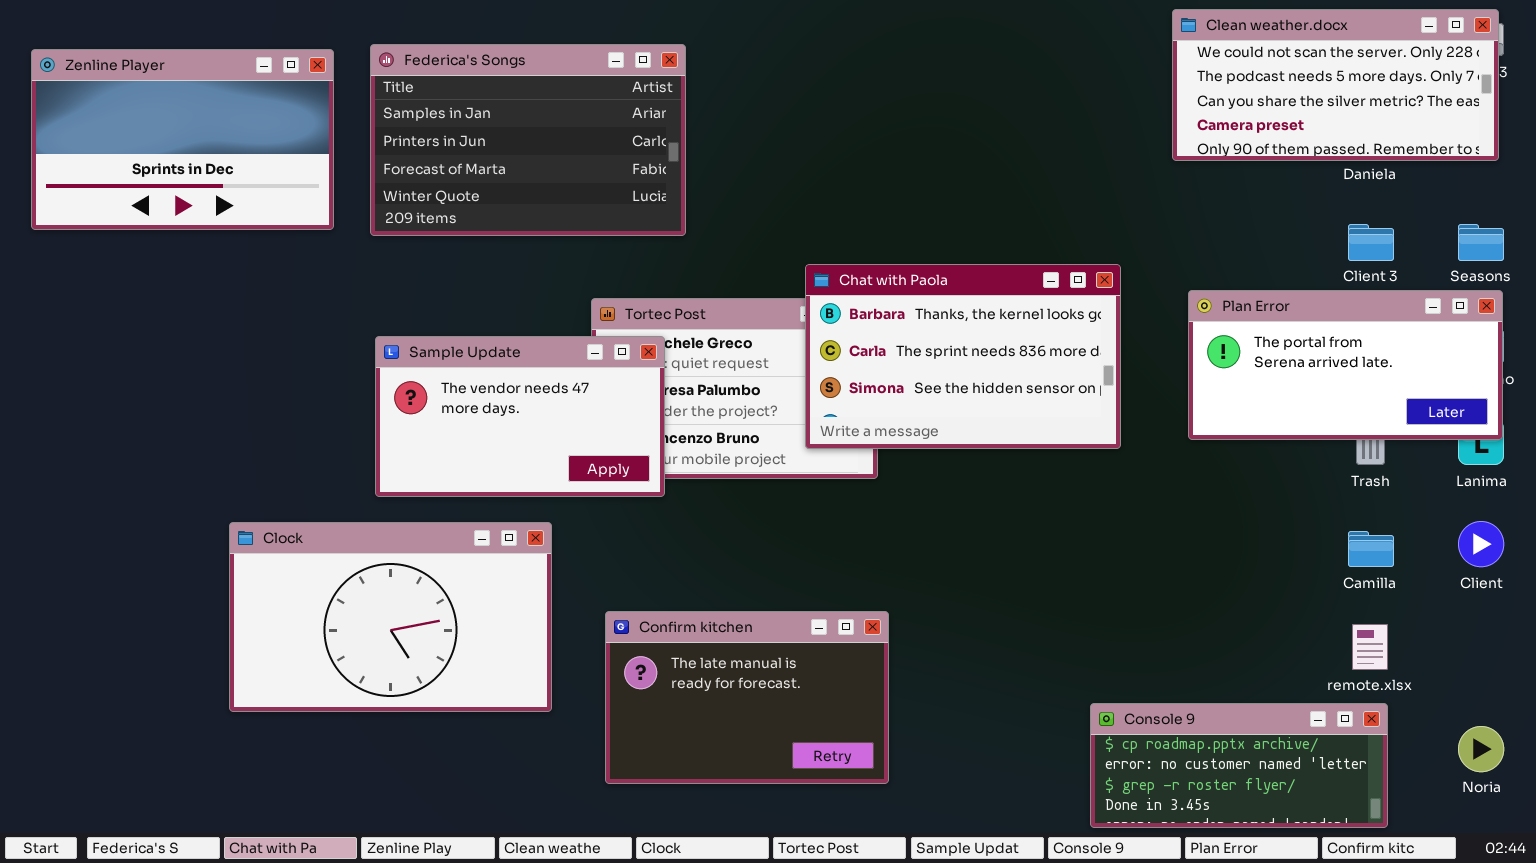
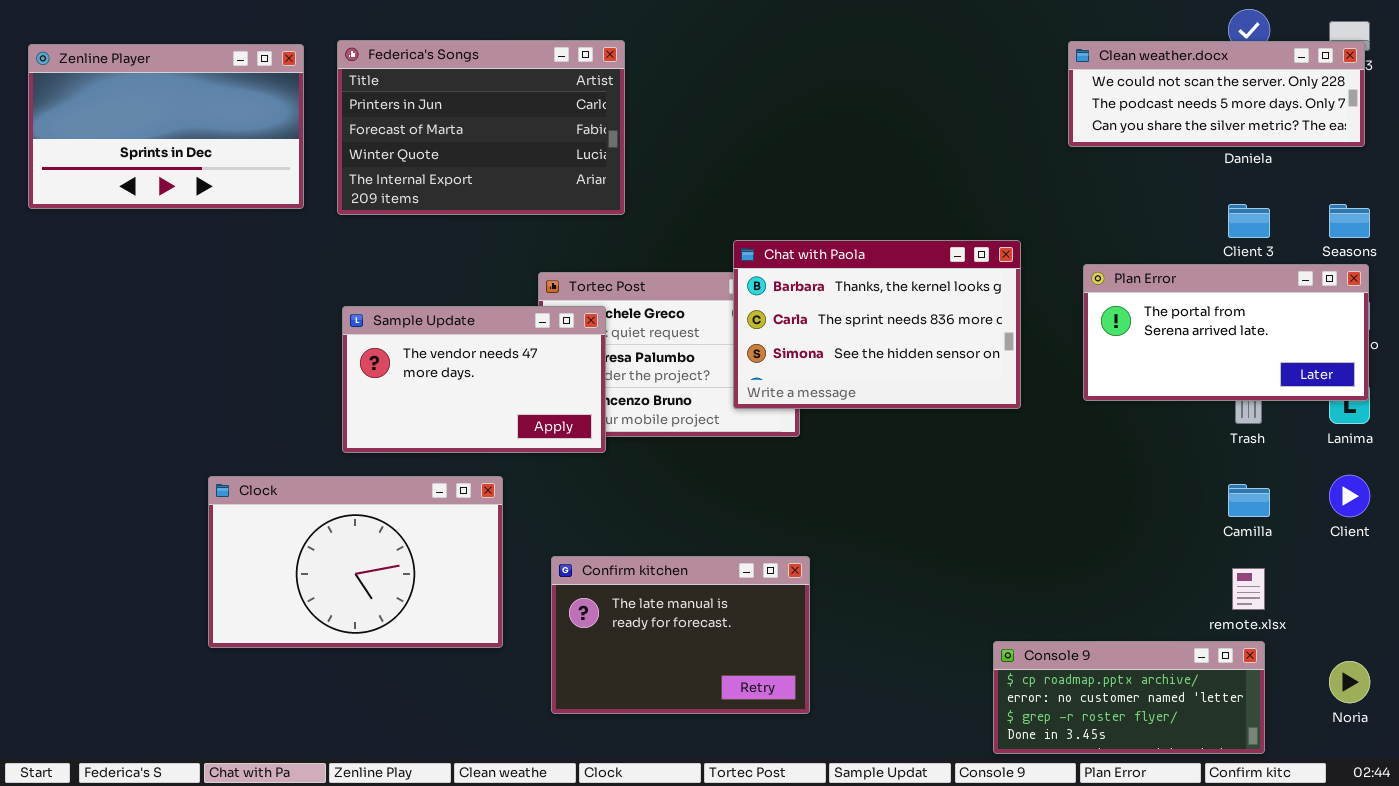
Clean weather.docx: [1172,9,1499,161] -> [1068,41,1365,147], resized
Federica's Songs: [370,44,686,236] -> [337,40,625,215], scrolled down 1 row

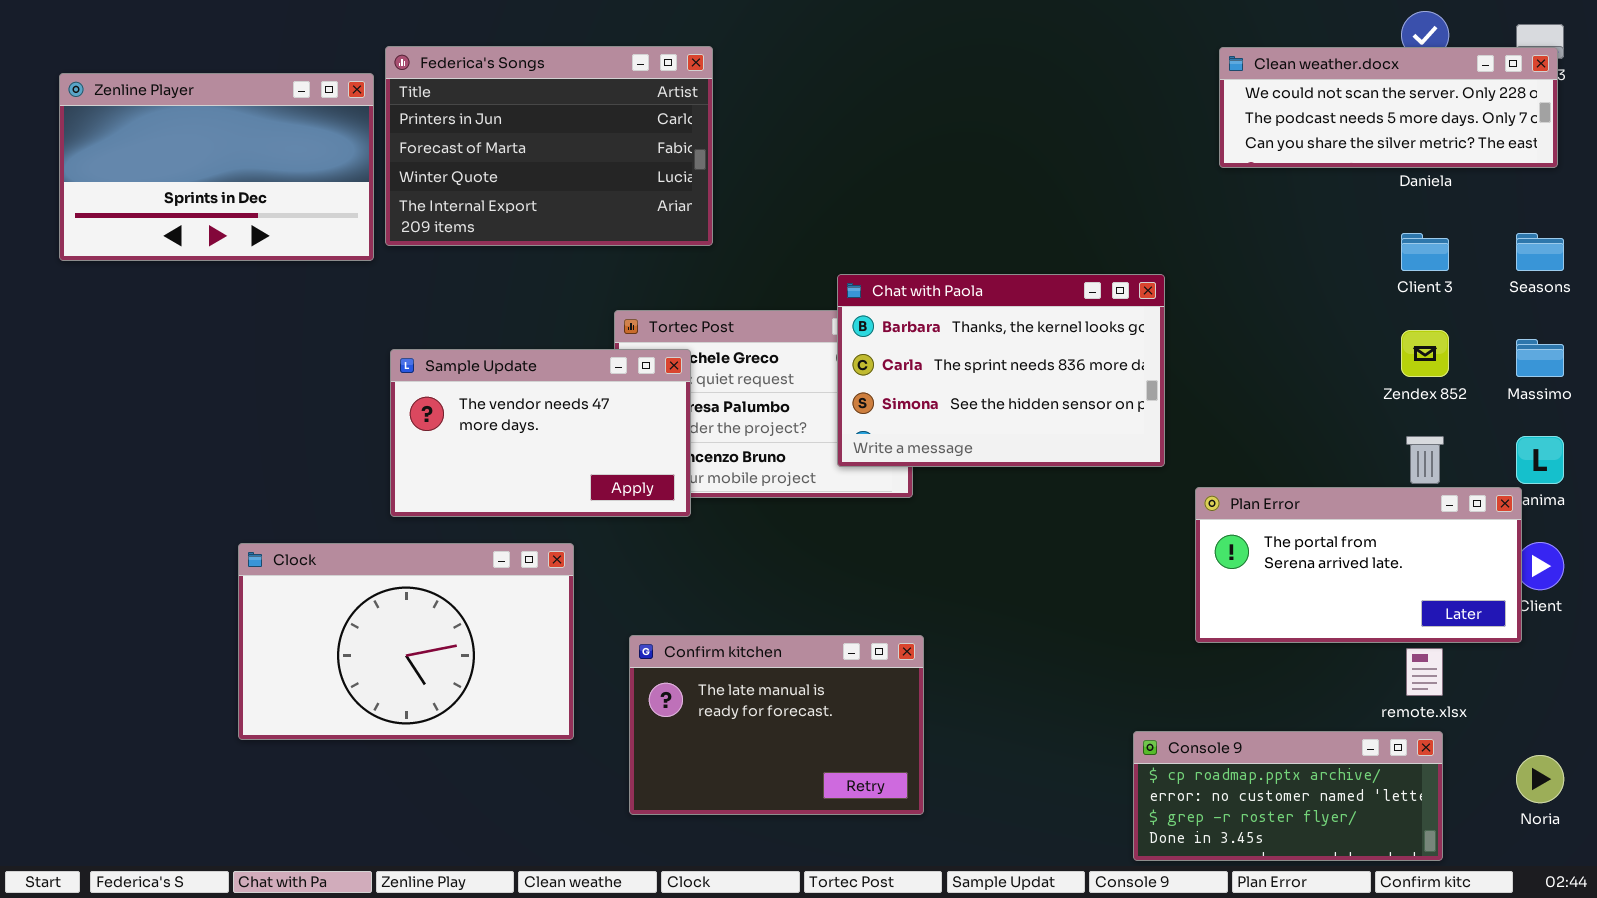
Zenline Player: [28,44,304,209] -> [59,73,374,261], moved
Plan Error: [1083,264,1369,401] -> [1195,487,1522,643], moved

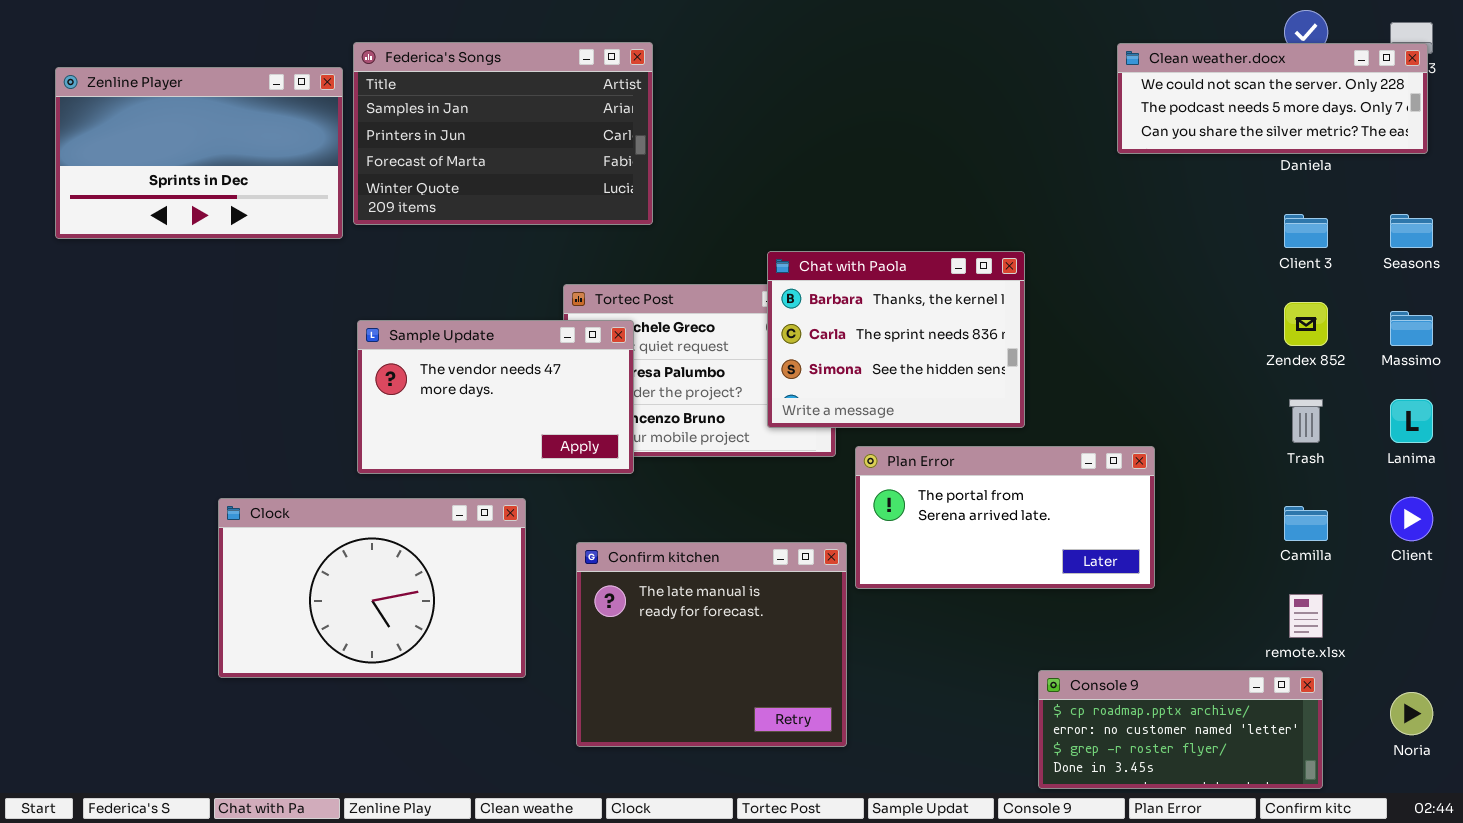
Federica's Songs: [385,46,713,246] -> [353,42,653,225], scrolled up 1 row
Chat with Paola: [837,274,1165,467] -> [767,251,1025,428], resized
Plan Error: [1195,487,1522,643] -> [855,446,1155,589], moved
Confirm kitchen: [629,635,924,815] -> [576,542,847,747], resized

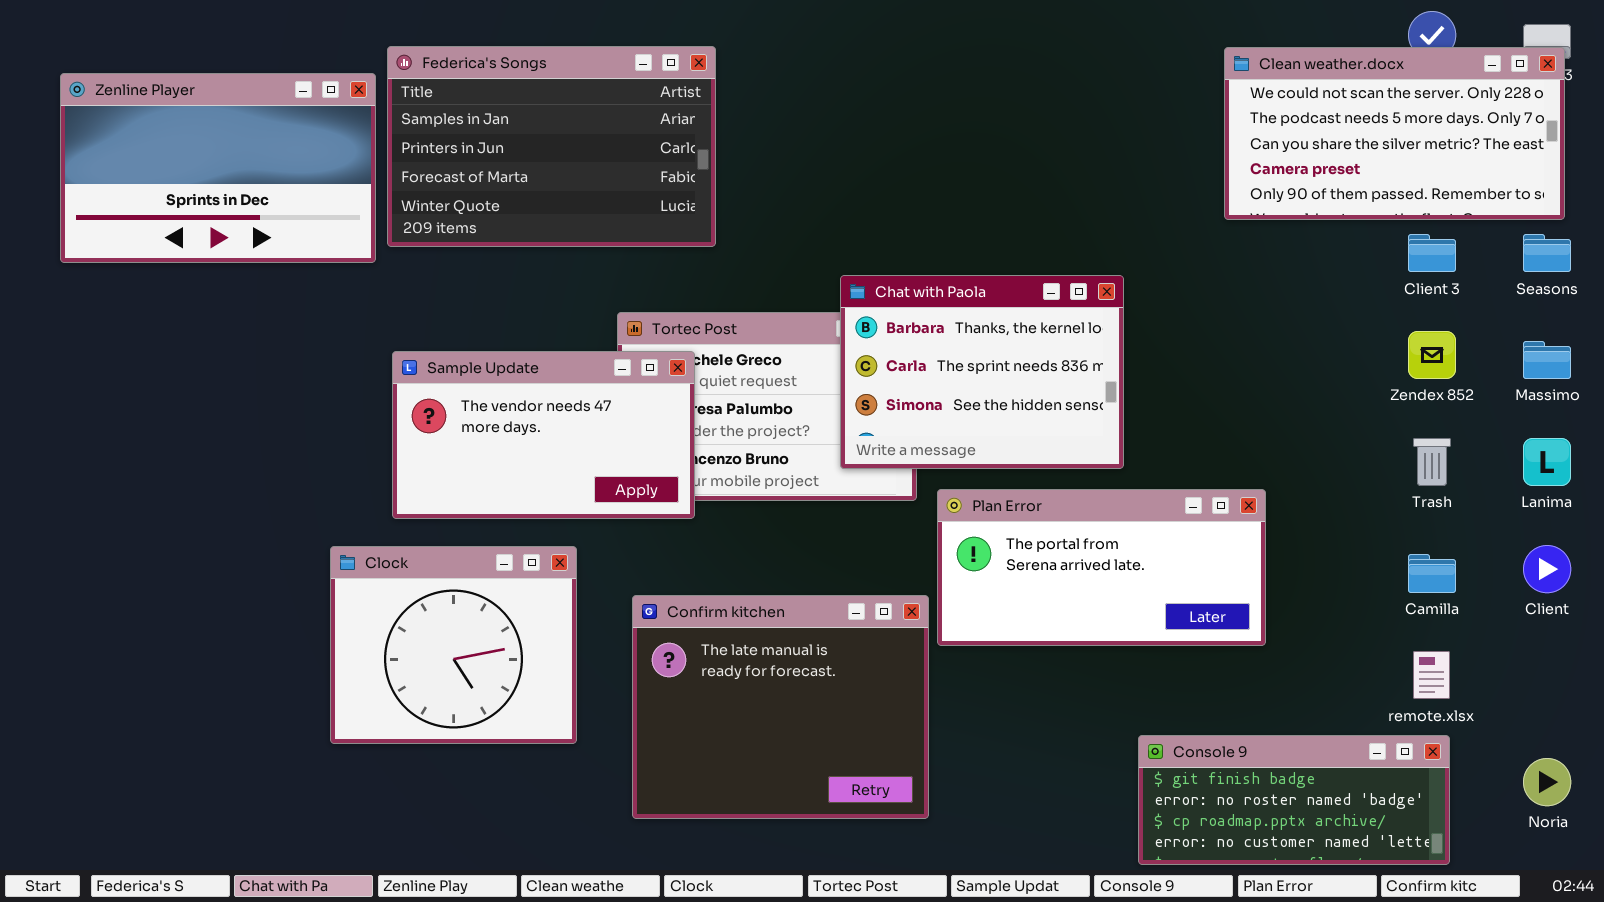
Clean weather.docx: [1117,43,1428,154] -> [1224,47,1565,220], resized
Clock: [218,498,526,678] -> [330,546,577,744], resized
Console 9: [1038,670,1323,789] -> [1138,735,1450,865], scrolled up 2 rows

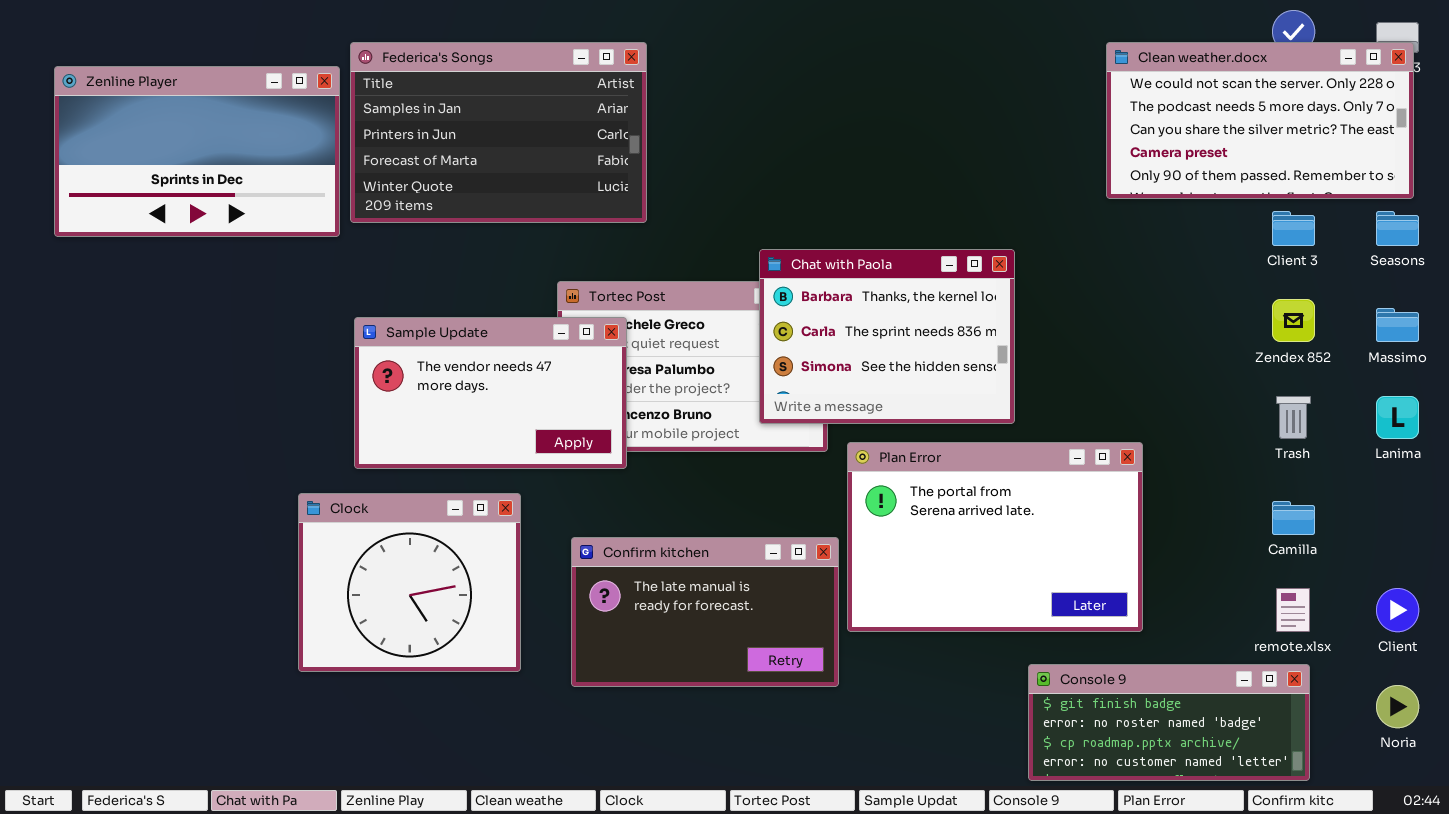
Plan Error: [937,489,1266,646] -> [847,442,1143,632], resized
Client: [1523,545,1571,593] -> [1376,588,1419,632], moved
Confirm kitchen: [632,595,929,819] -> [571,537,839,687], resized

